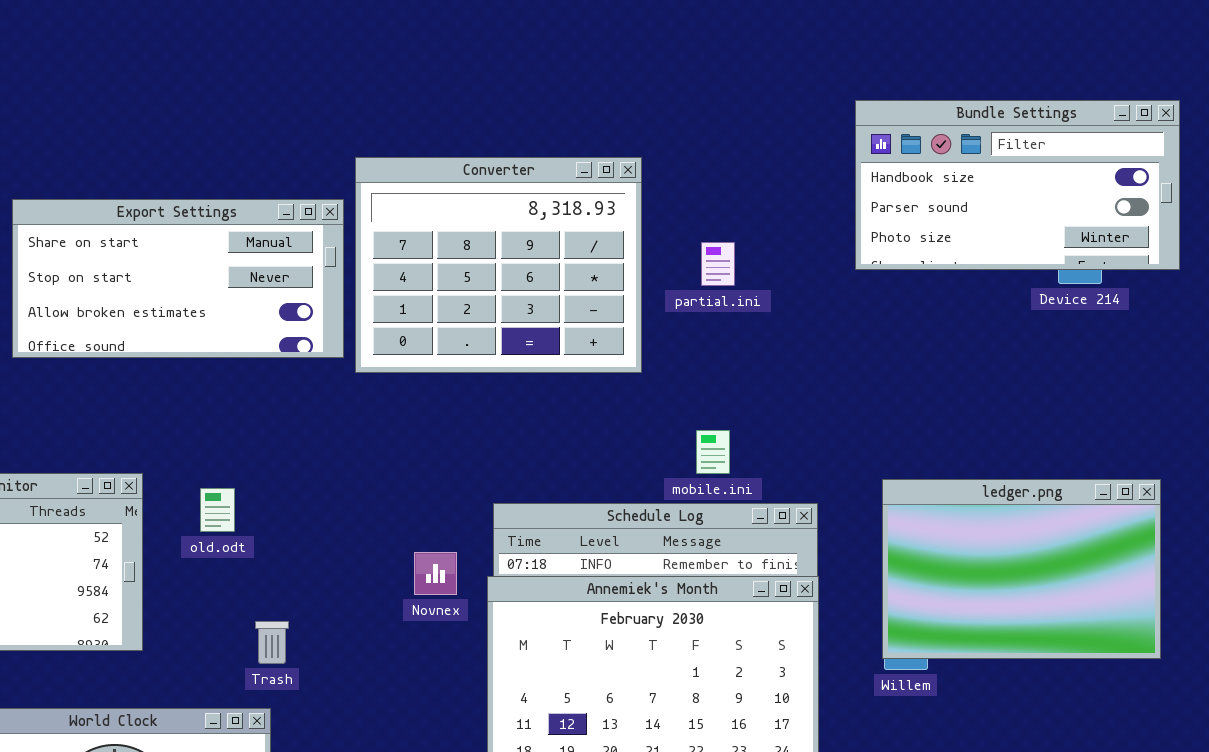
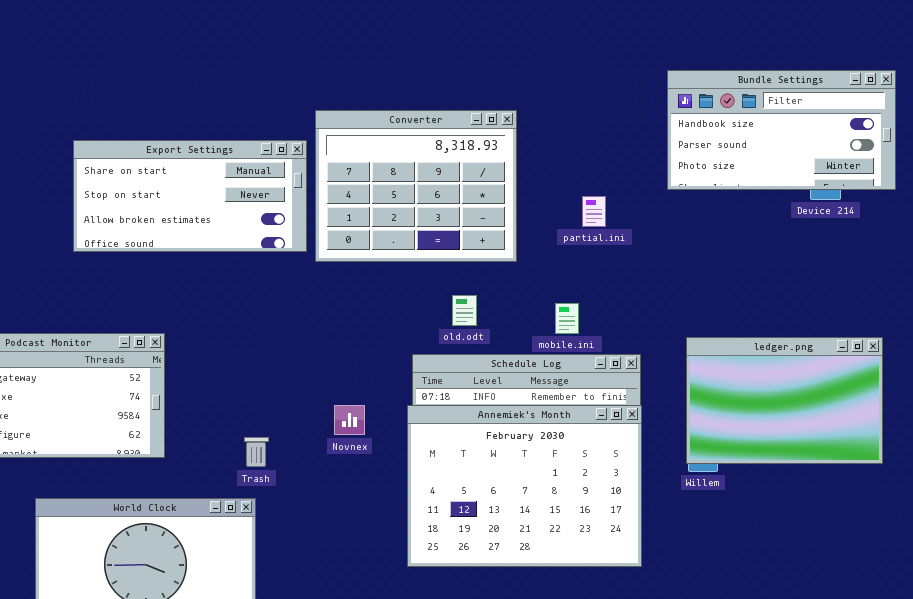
partial.ini: [701,242,735,286] -> [582,196,606,227], moved
old.odt: [200,488,235,532] -> [452,295,477,326], moved
Novnex: [414,552,457,595] -> [334,405,365,435], moved

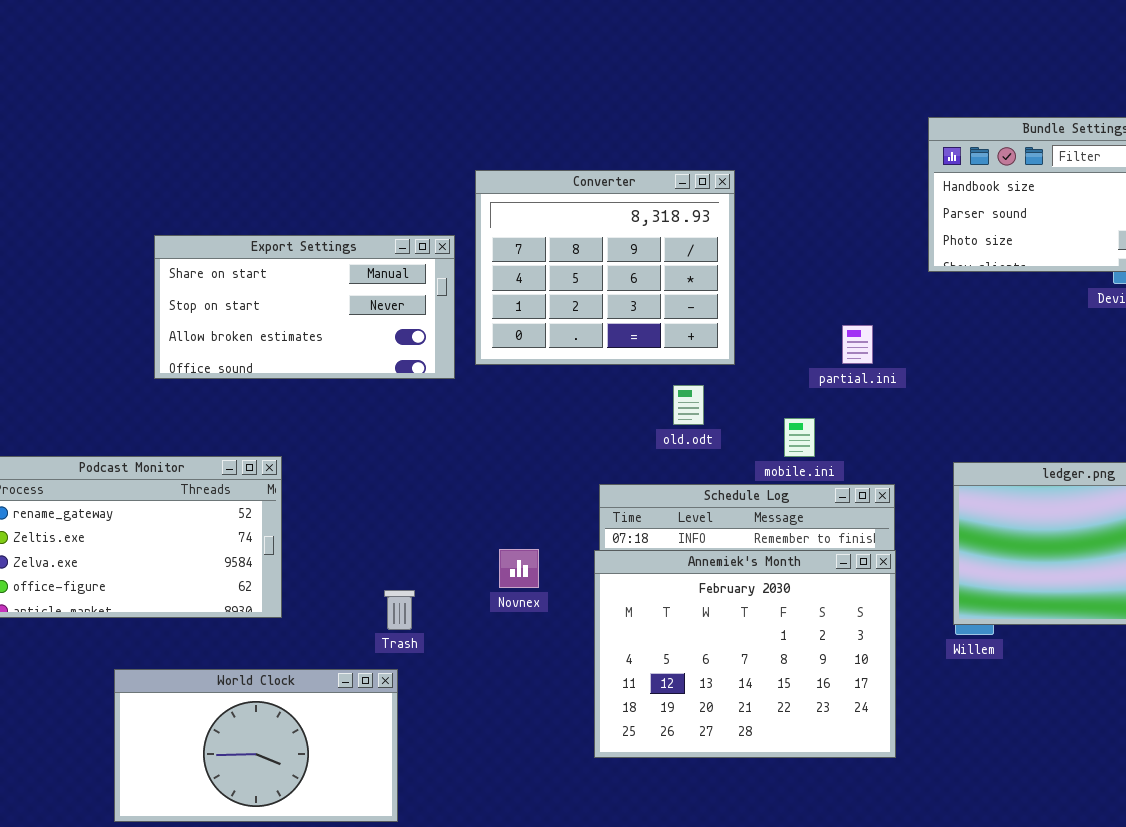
Export Settings: [73,140,307,252] -> [154,235,455,379], moved
partial.ini: [582,196,606,227] -> [842,325,873,364], moved
old.odt: [452,295,477,326] -> [673,385,704,425], moved

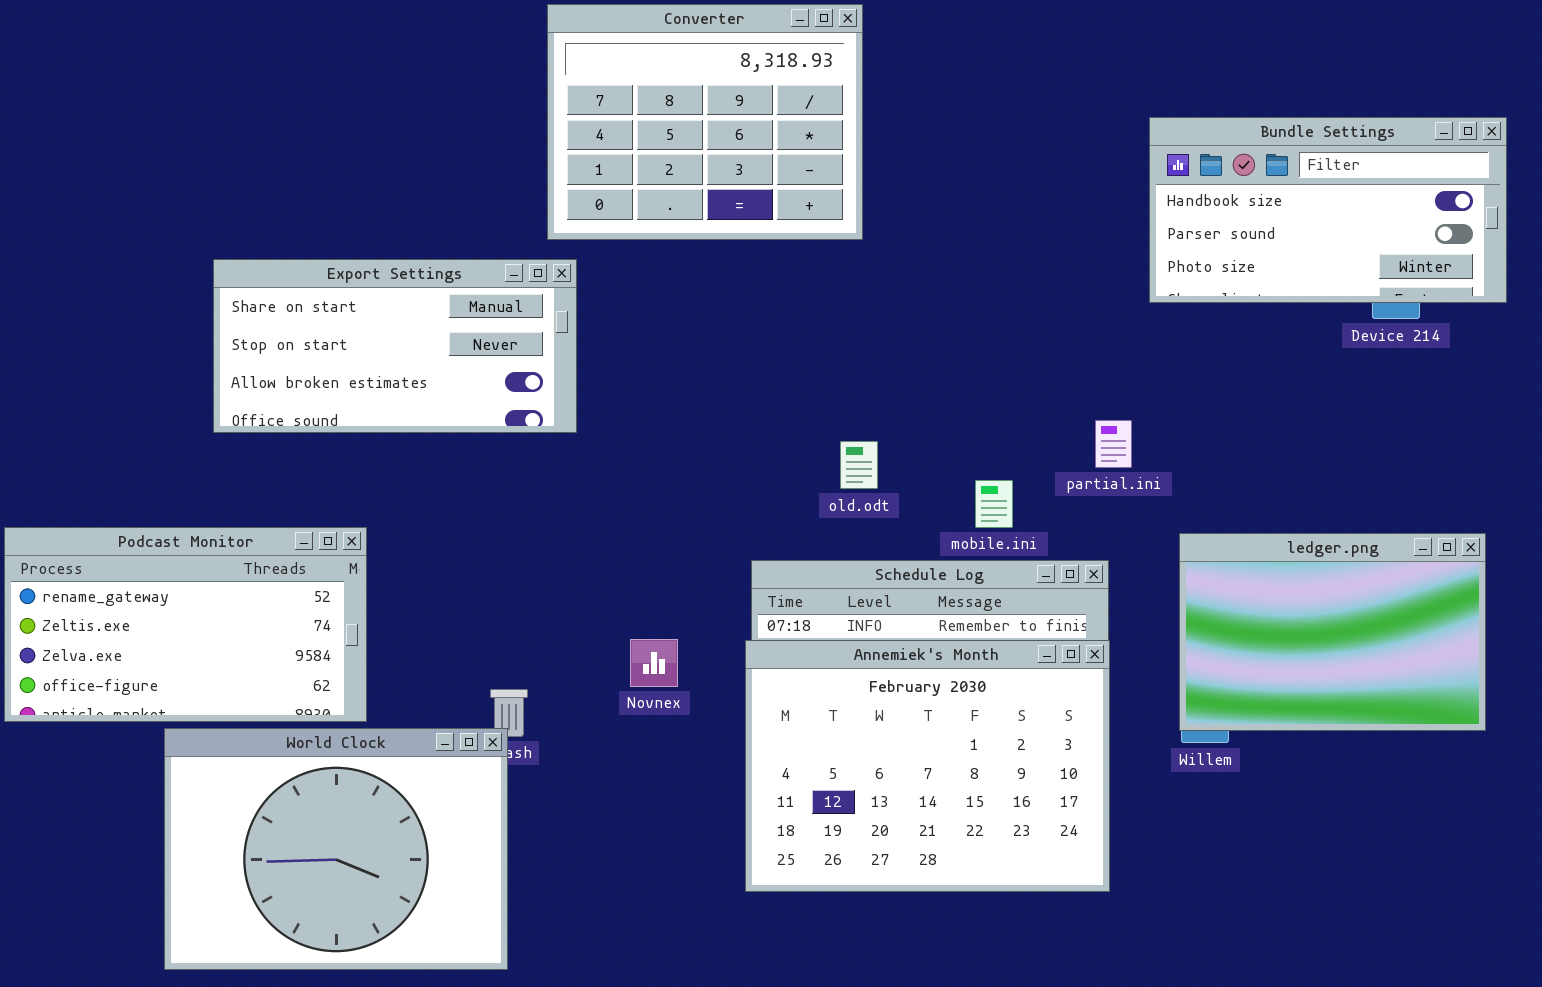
Converter: [475,170,735,365] -> [547,4,863,240], moved
partial.ini: [842,325,873,364] -> [1095,420,1132,468], moved
World Clock: [114,669,398,822] -> [164,728,508,970], resized

